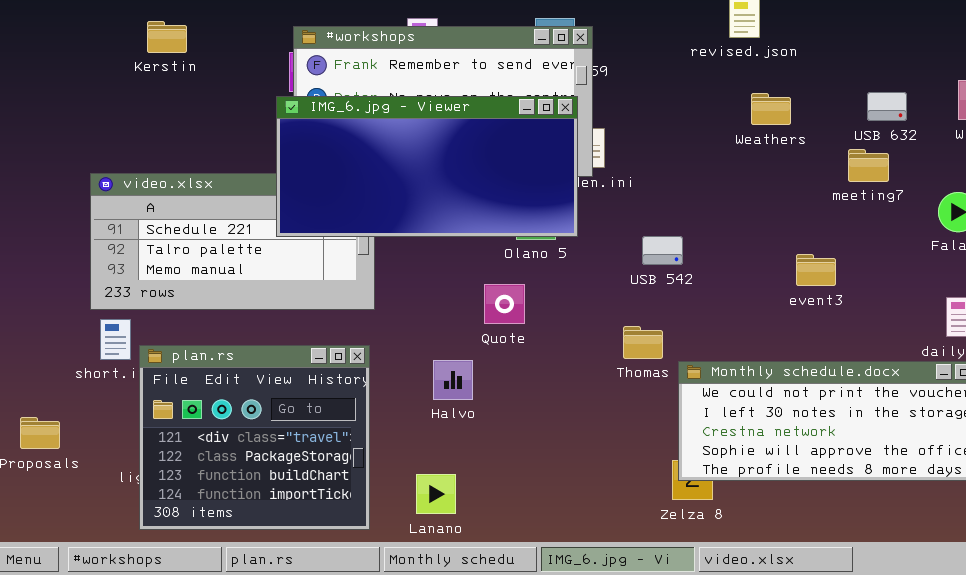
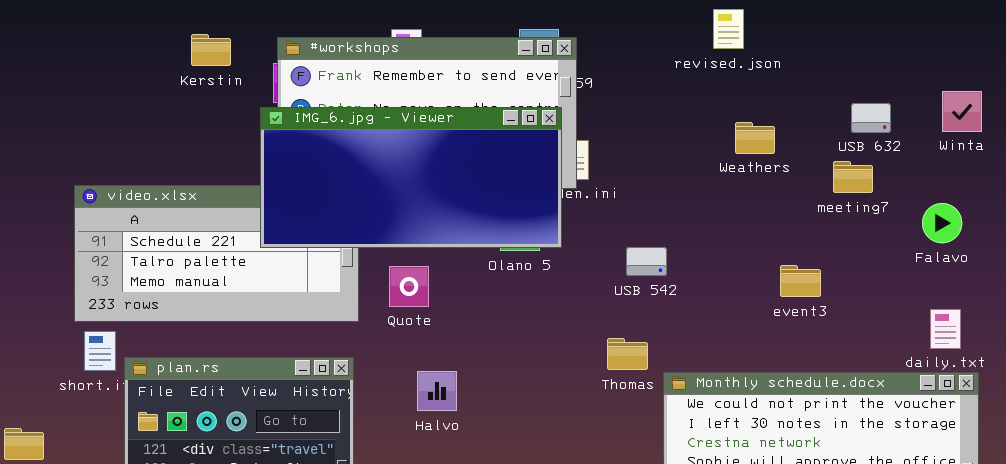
Kerstin: [147,21,187,53] -> [191,34,231,66], moved
Weathers: [751,93,791,125] -> [735,122,775,154], moved
Quote: [484,284,525,324] -> [389,266,429,307], moved

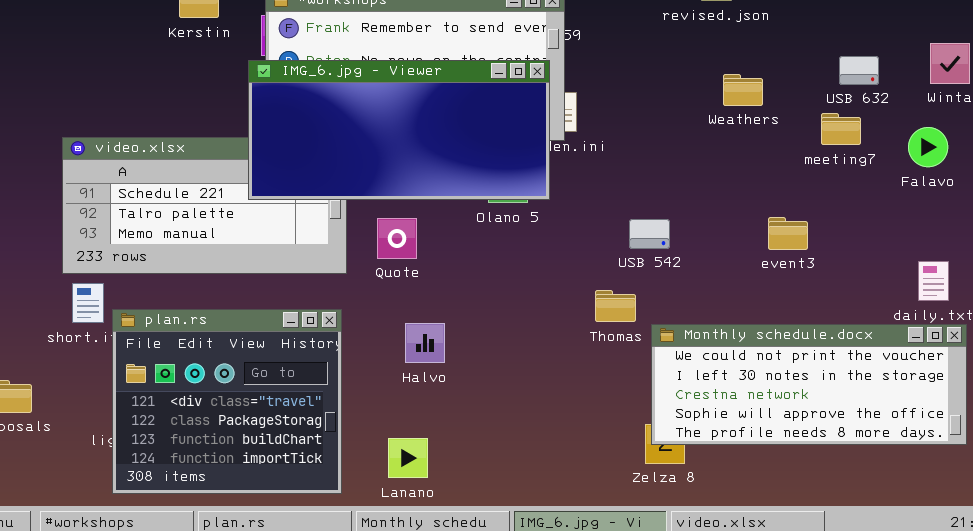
Falavo: [922,203,962,243] -> [908,127,948,167], moved
USB 542: [626,247,667,276] -> [629,219,670,249], moved

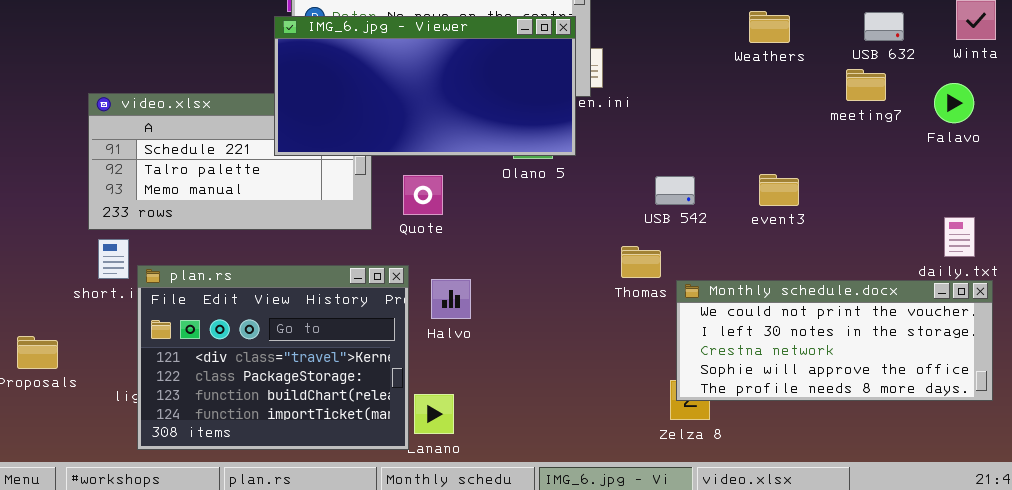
Weathers: [723,74,763,106] -> [749,11,790,43], moved
event3: [768,217,808,250] -> [759,174,799,206], moved
plan.rs: [112,309,342,494] -> [137,265,409,450], resized

